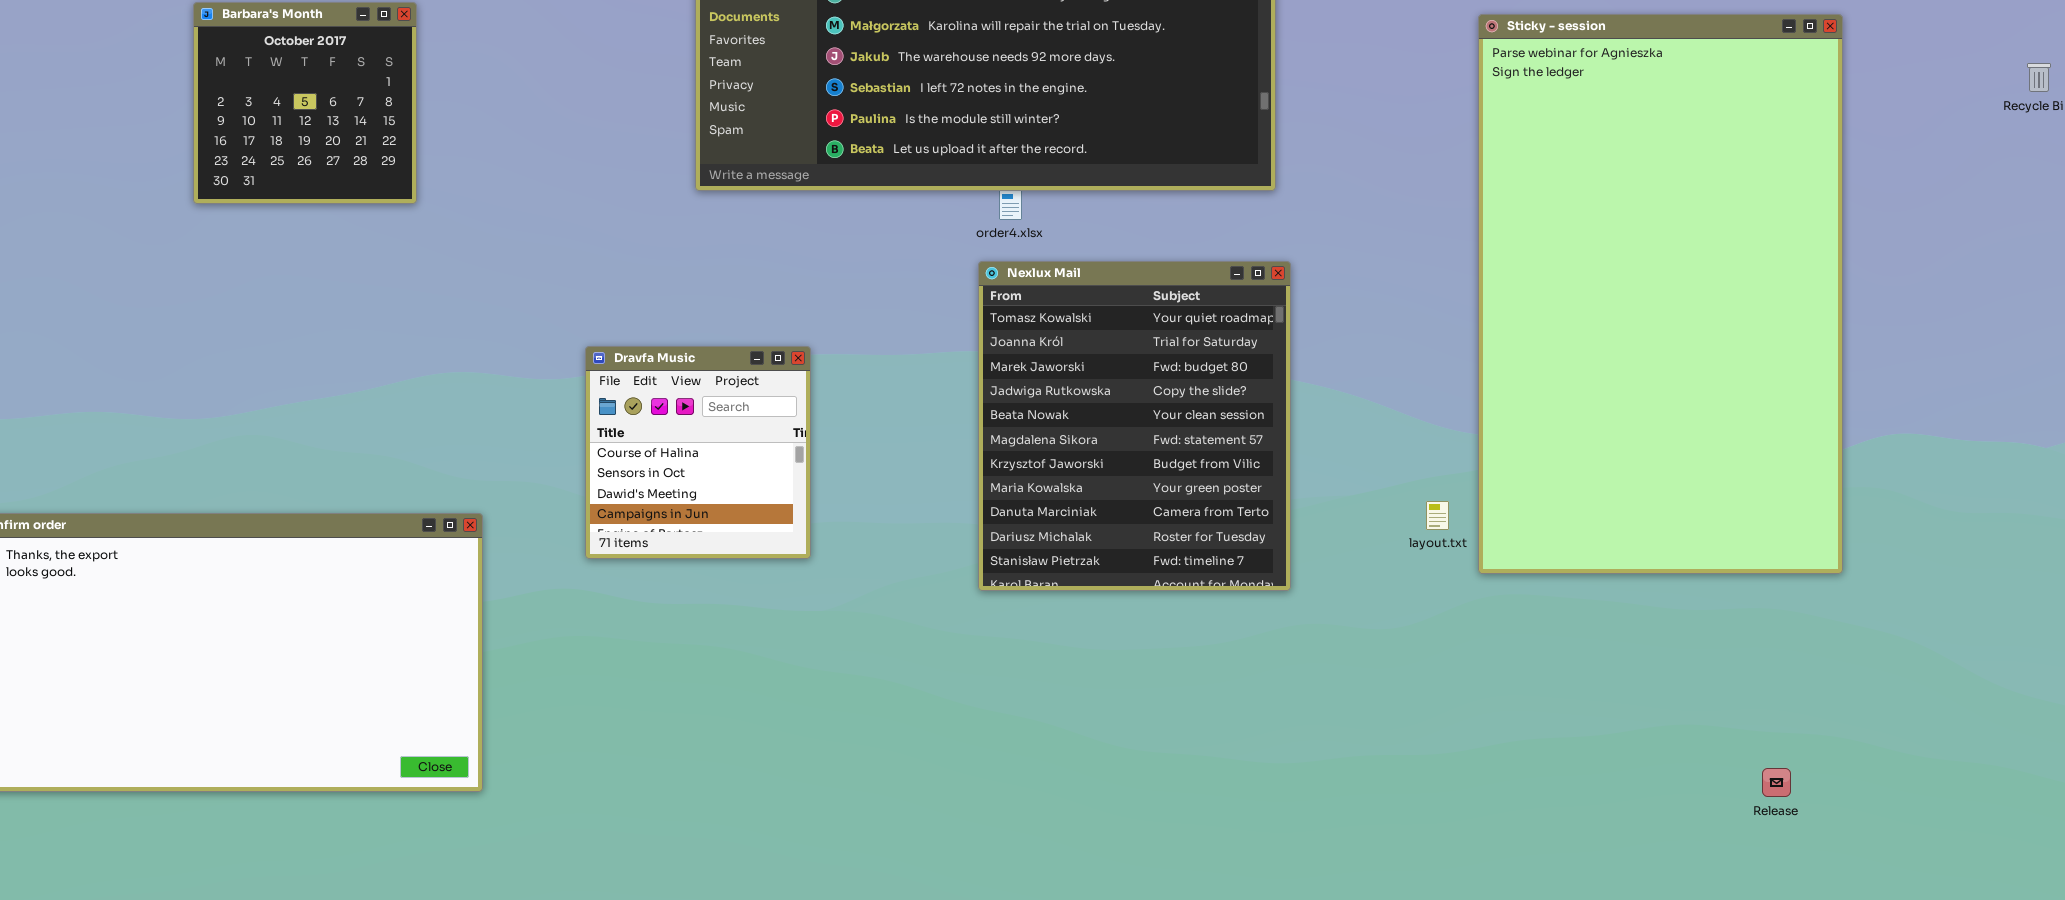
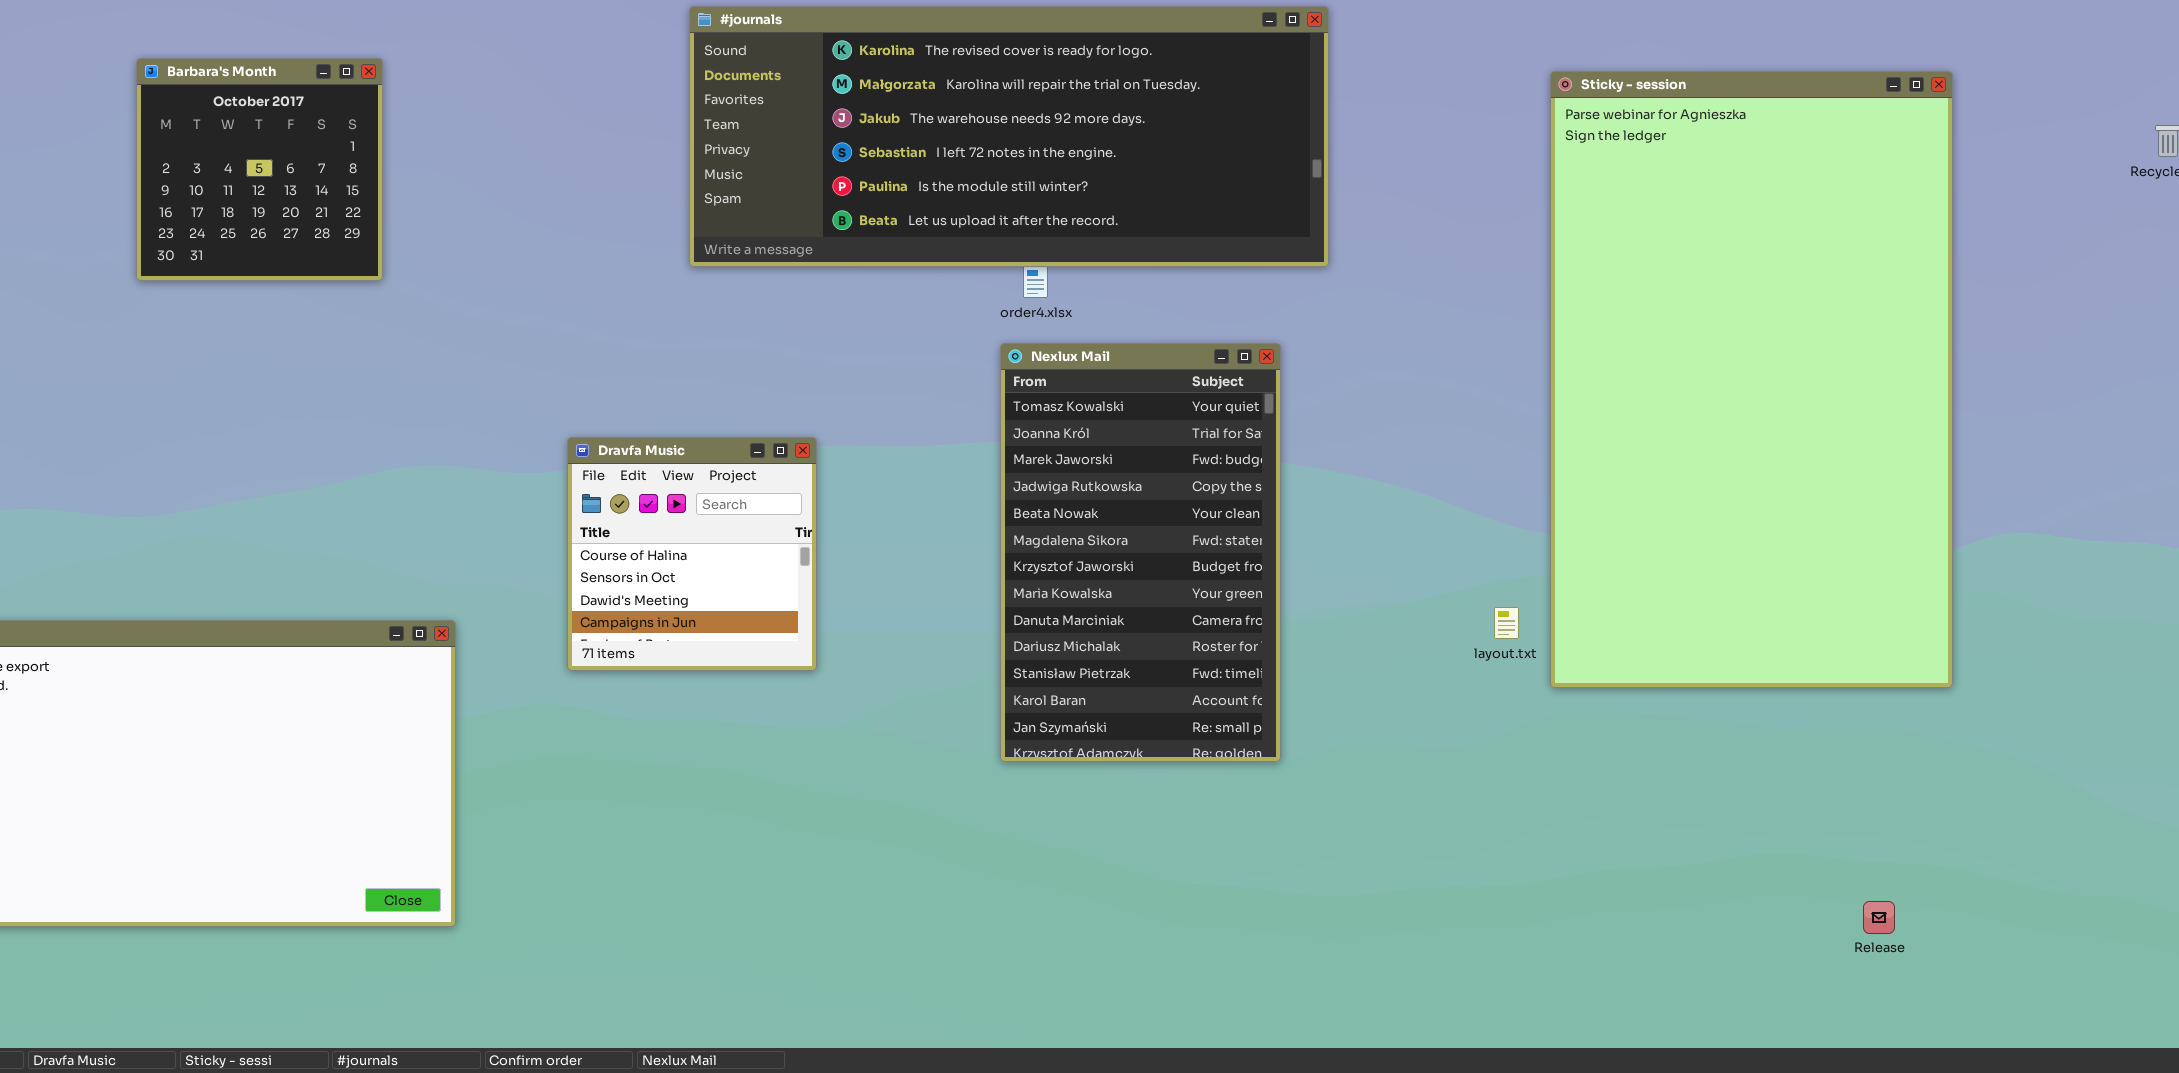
Nexlux Mail: [978,261,1291,591] -> [1000,343,1281,762], resized

